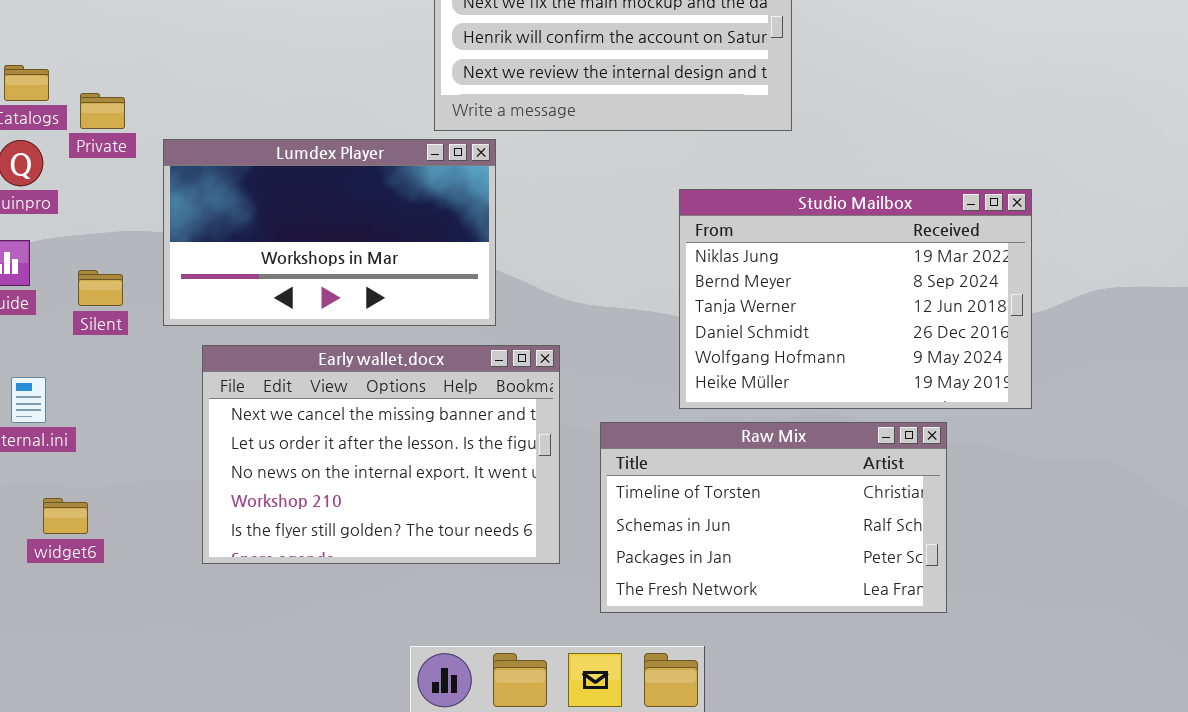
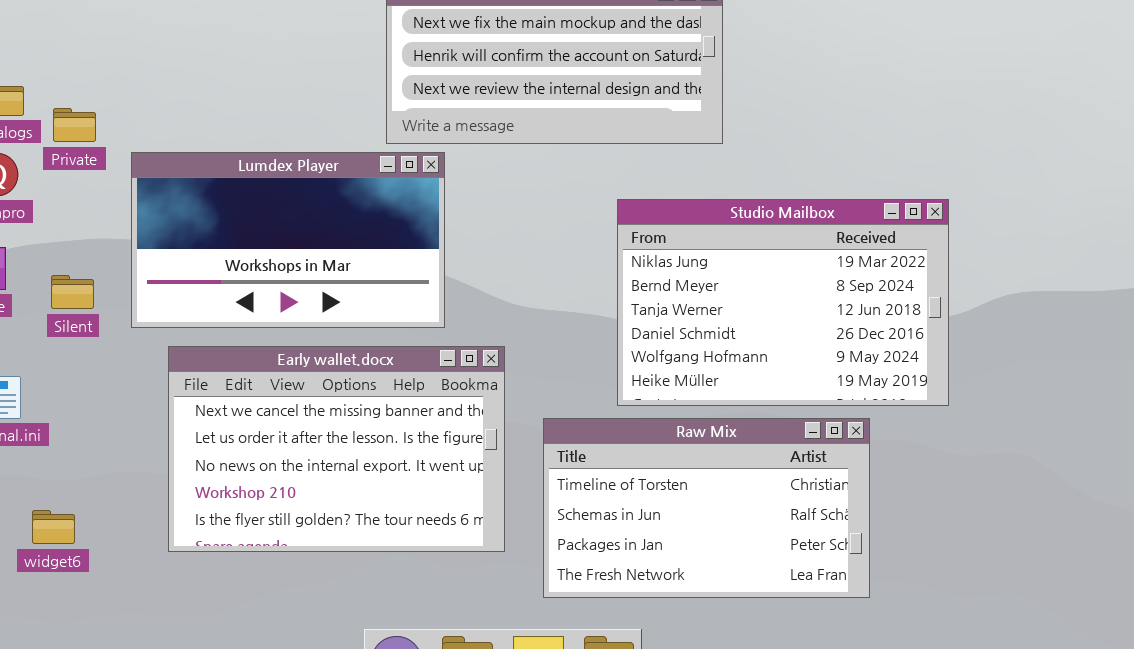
widget6: [43,498,88,534] -> [32,510,75,544], moved

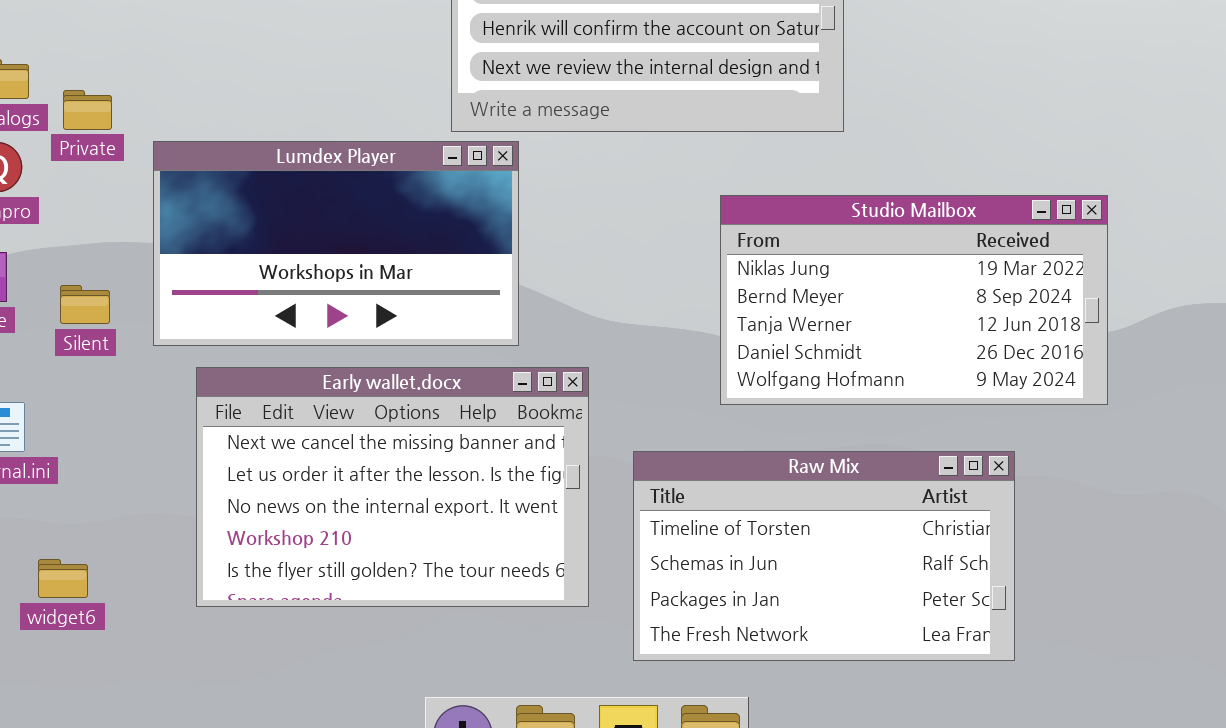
Studio Mailbox: [617,199,949,406] -> [720,195,1108,405], resized

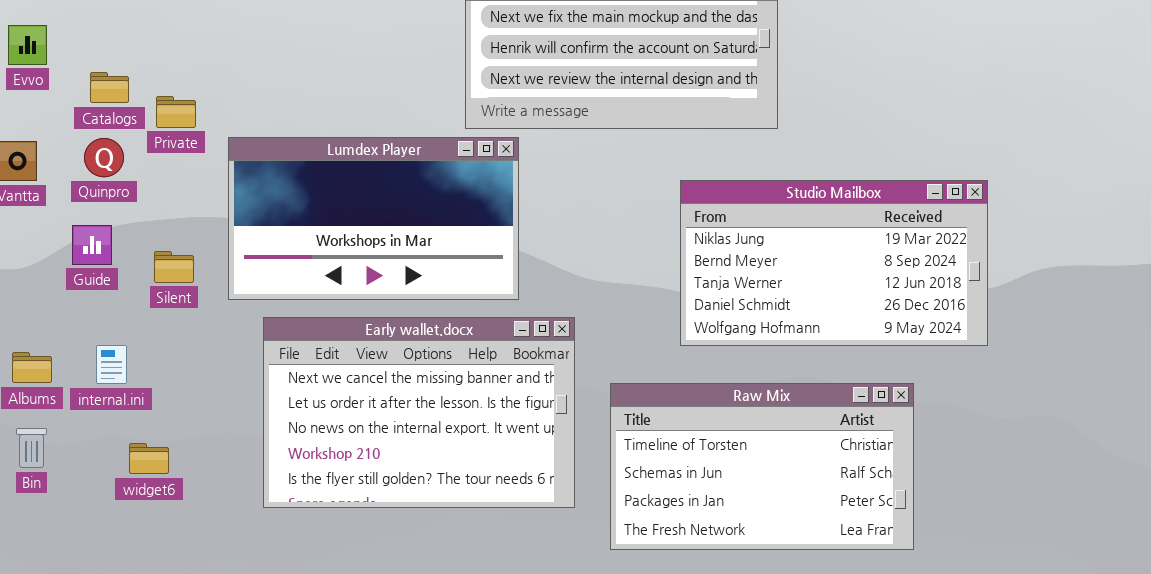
widget6: [38,559,88,598] -> [129,443,169,474], moved

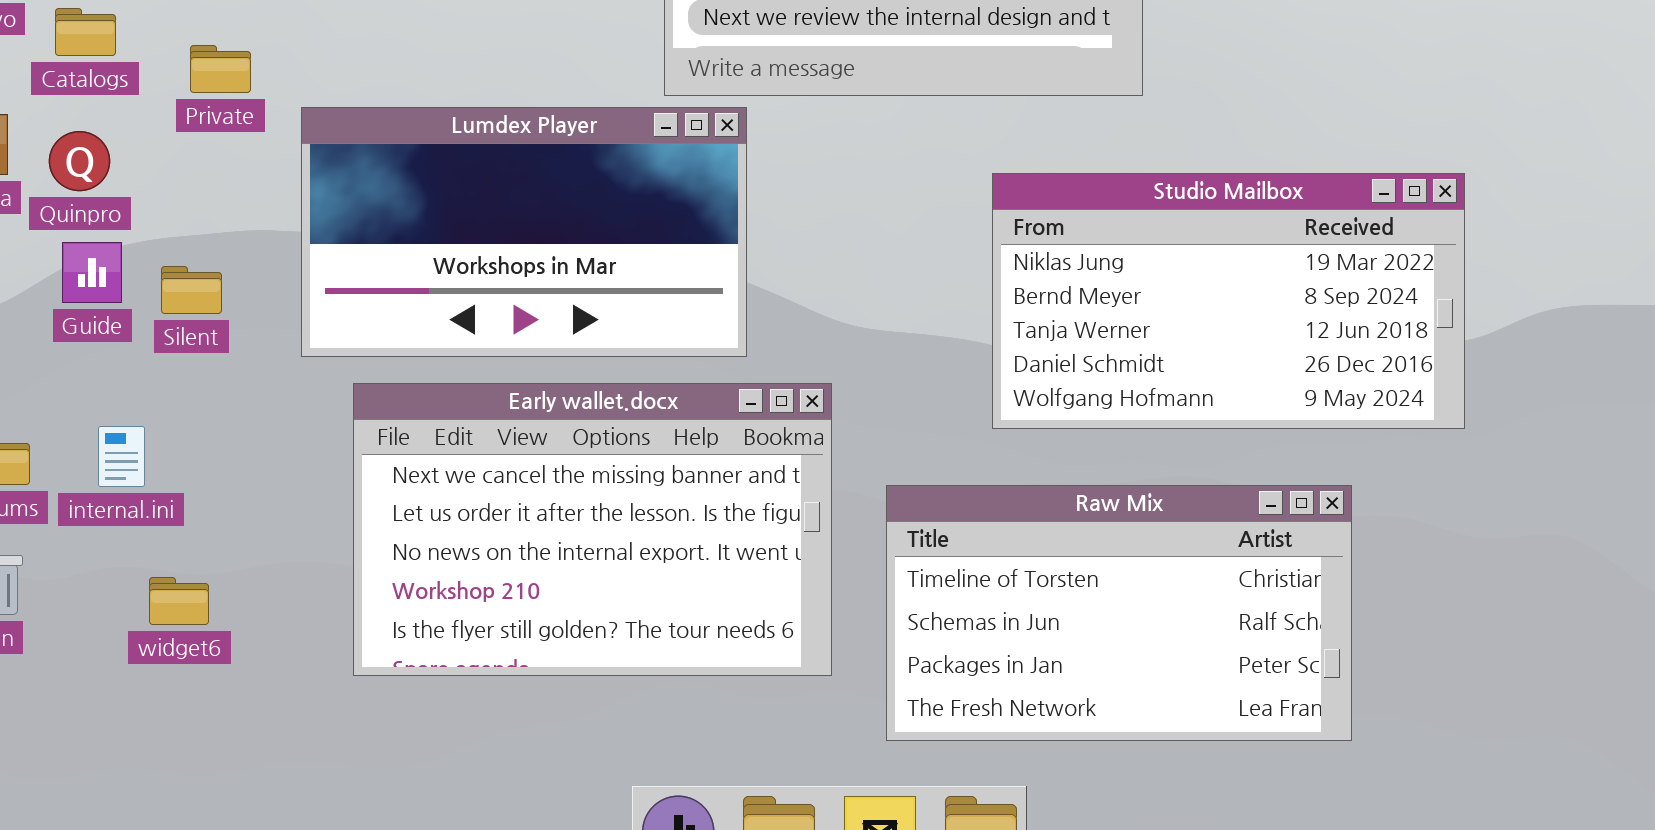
Catalogs: [90,72,129,103] -> [55,8,116,56], moved
Quinpro: [84,138,124,177] -> [49,131,110,191], moved
Silent: [154,251,194,283] -> [161,266,222,314], moved

